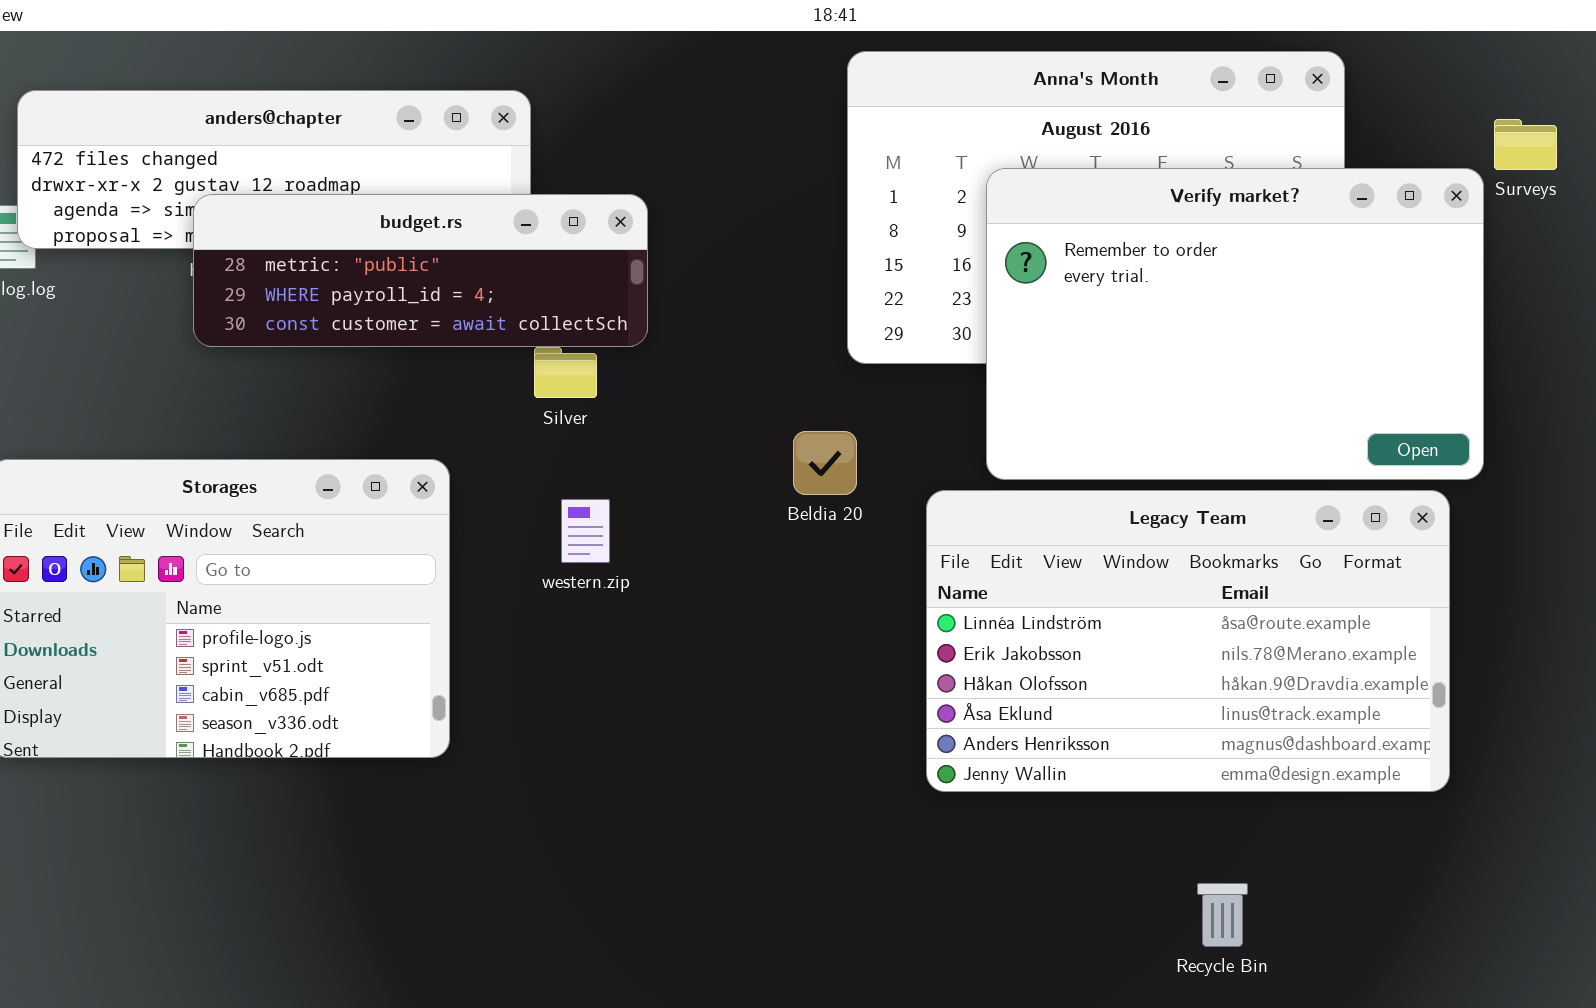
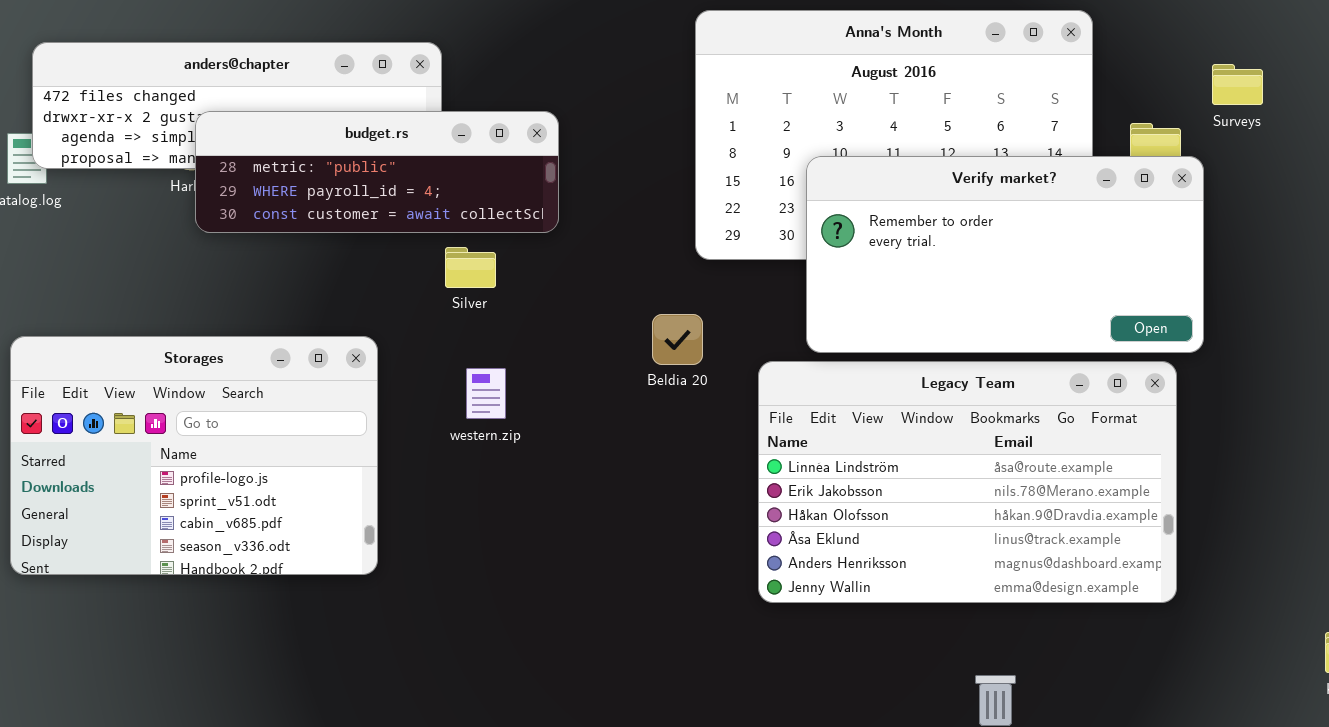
Verify market?: [986,168,1484,480] -> [806,156,1204,353], resized
budget.rs: [193,194,648,347] -> [195,111,559,233], moved

